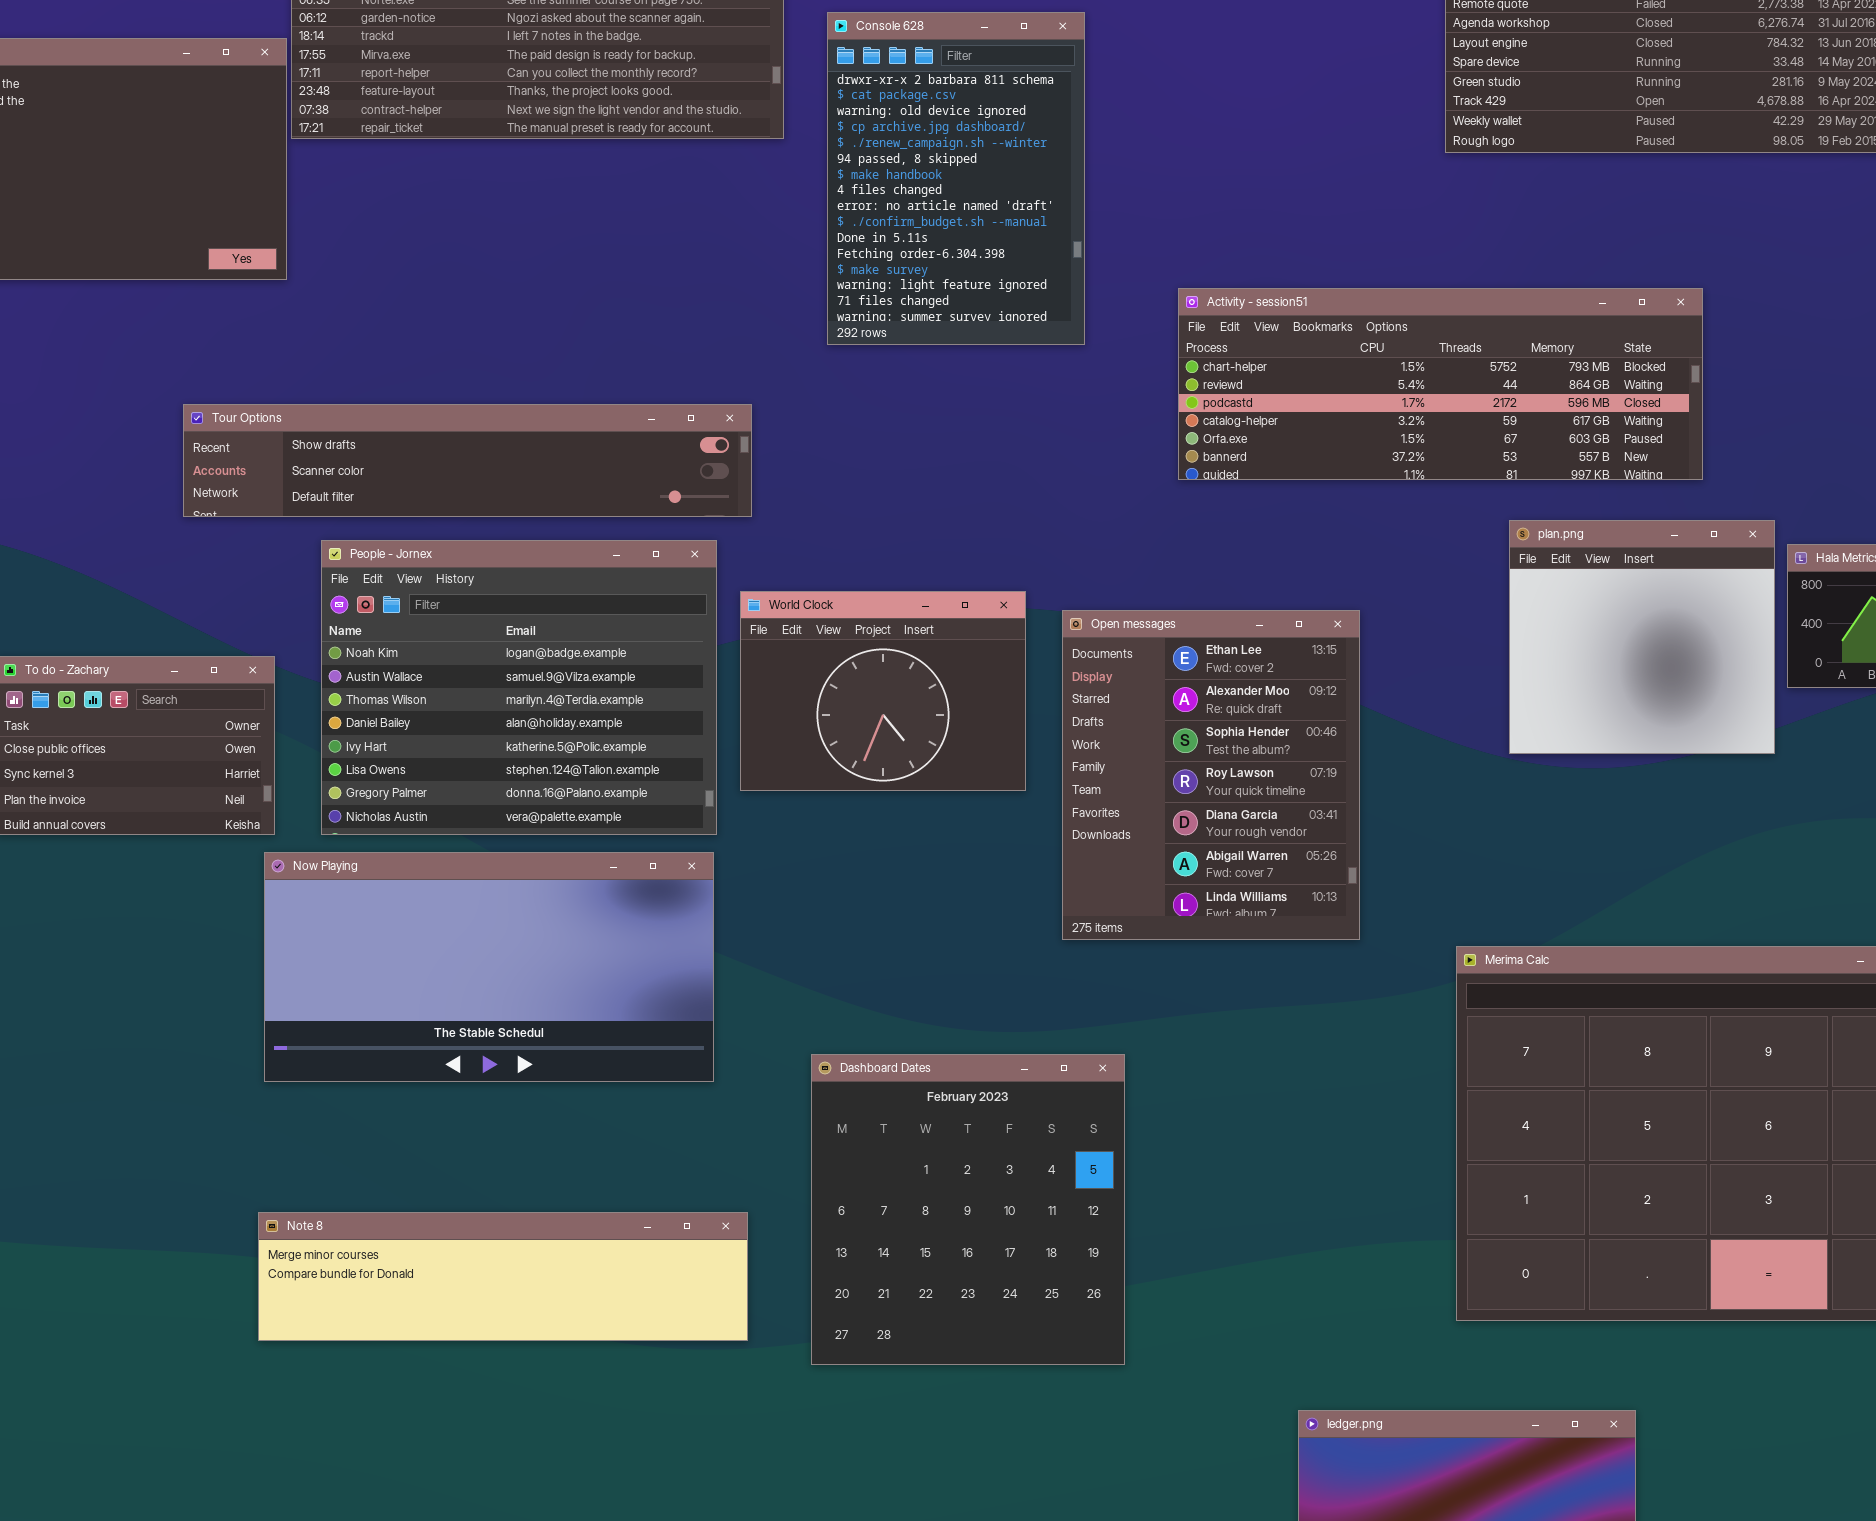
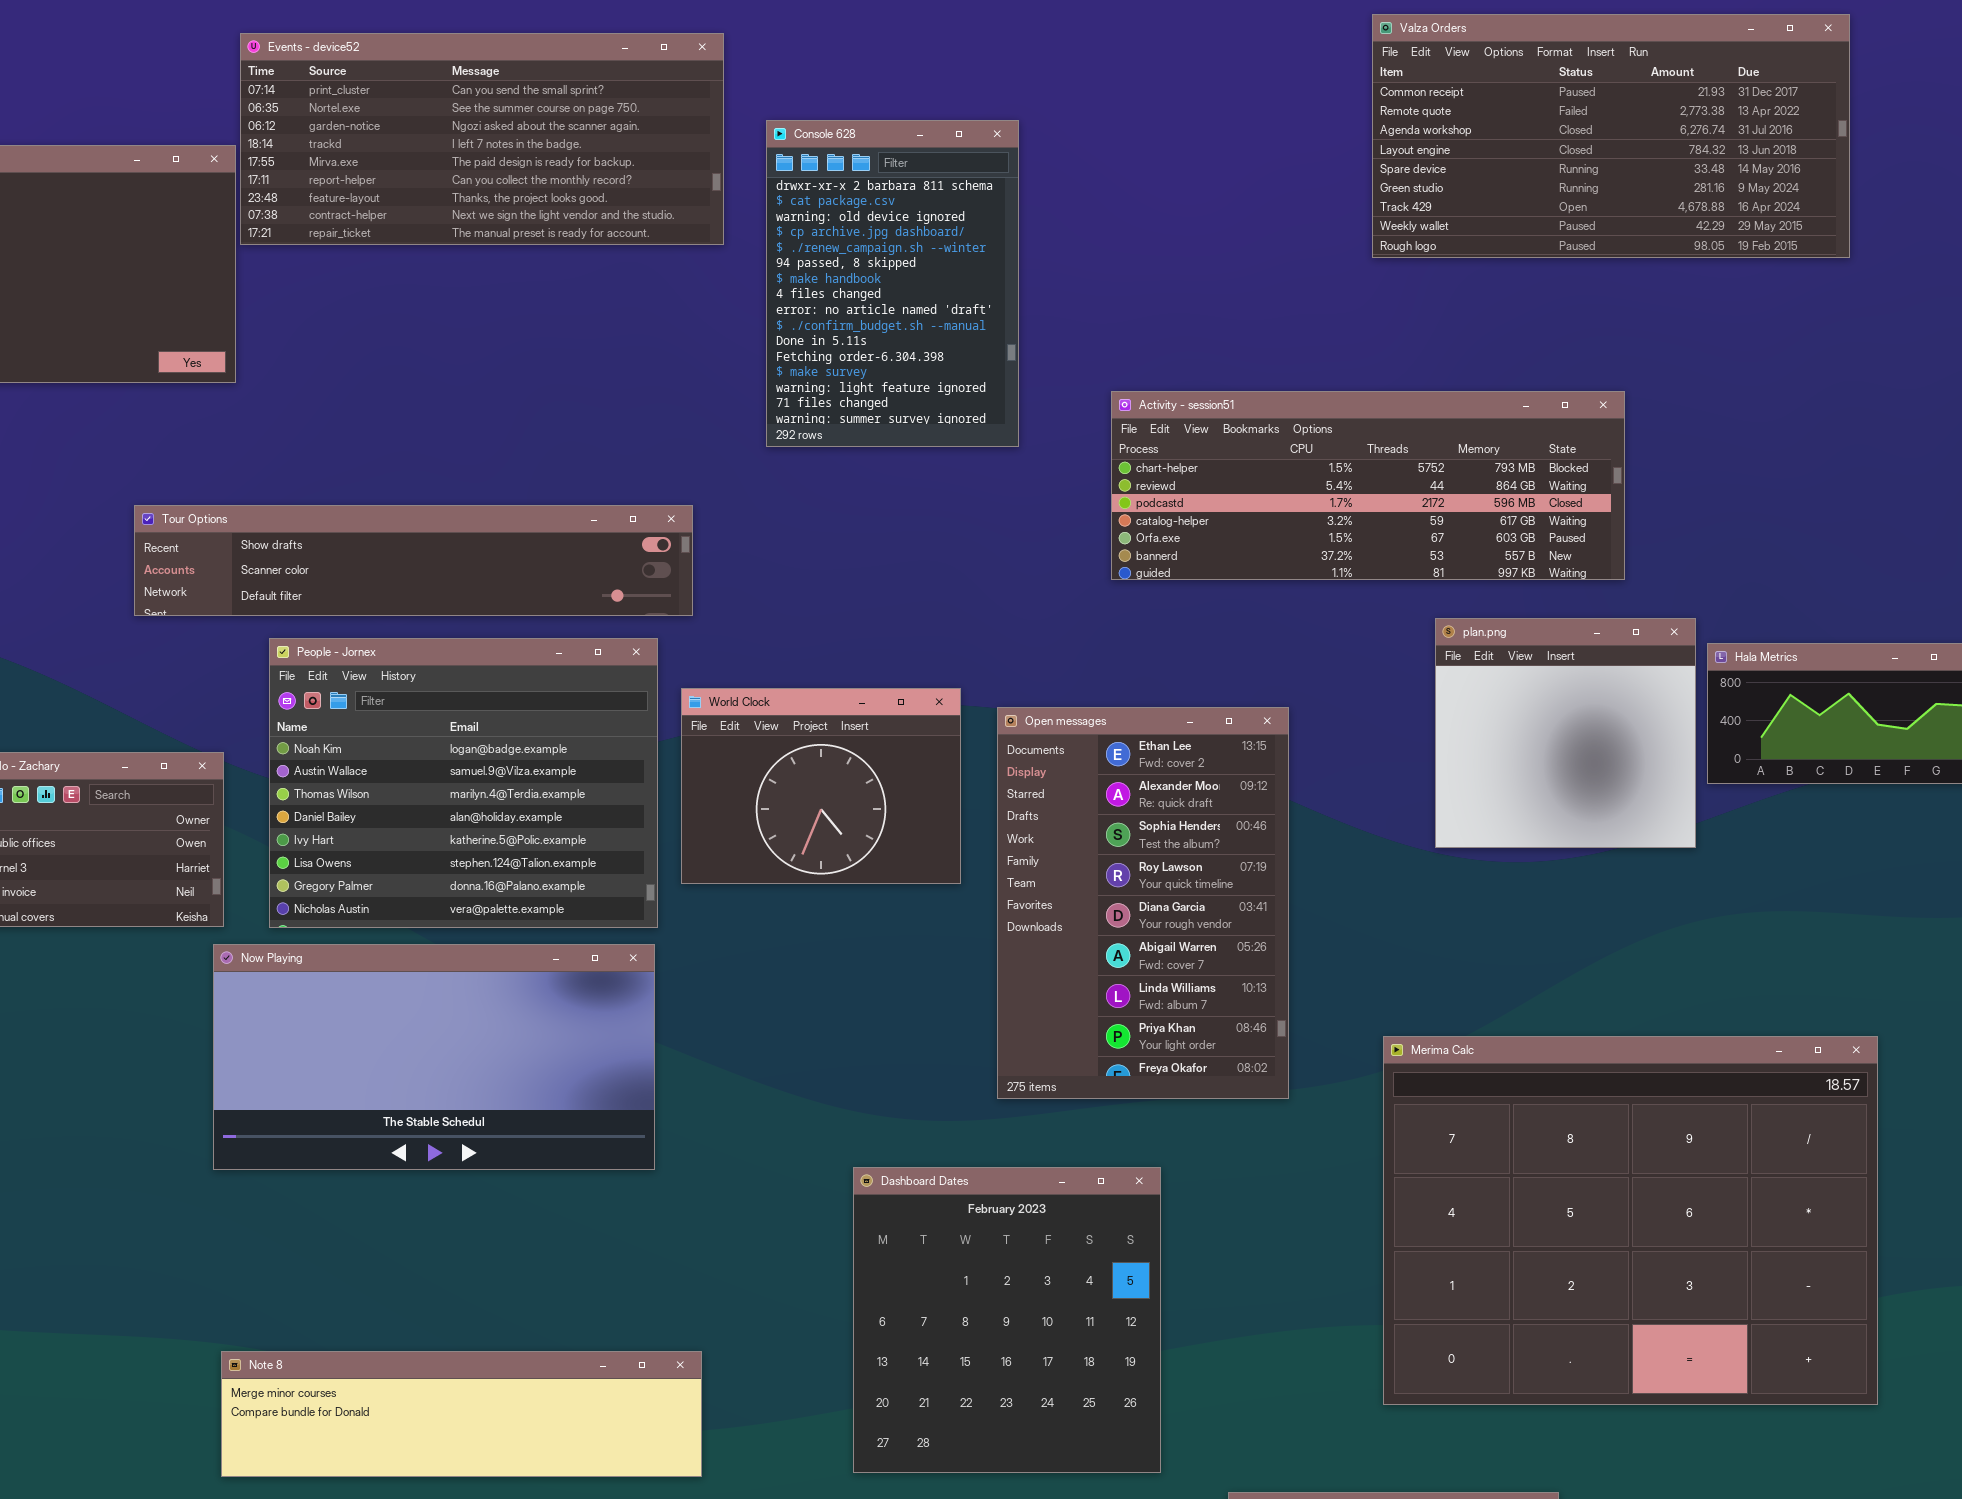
Open messages: [1062,610,1360,940] -> [997,707,1289,1099], resized
Dashboard Dates: [811,1054,1125,1365] -> [853,1167,1161,1473], moved
Note 8: [258,1212,748,1341] -> [221,1351,702,1477], moved

